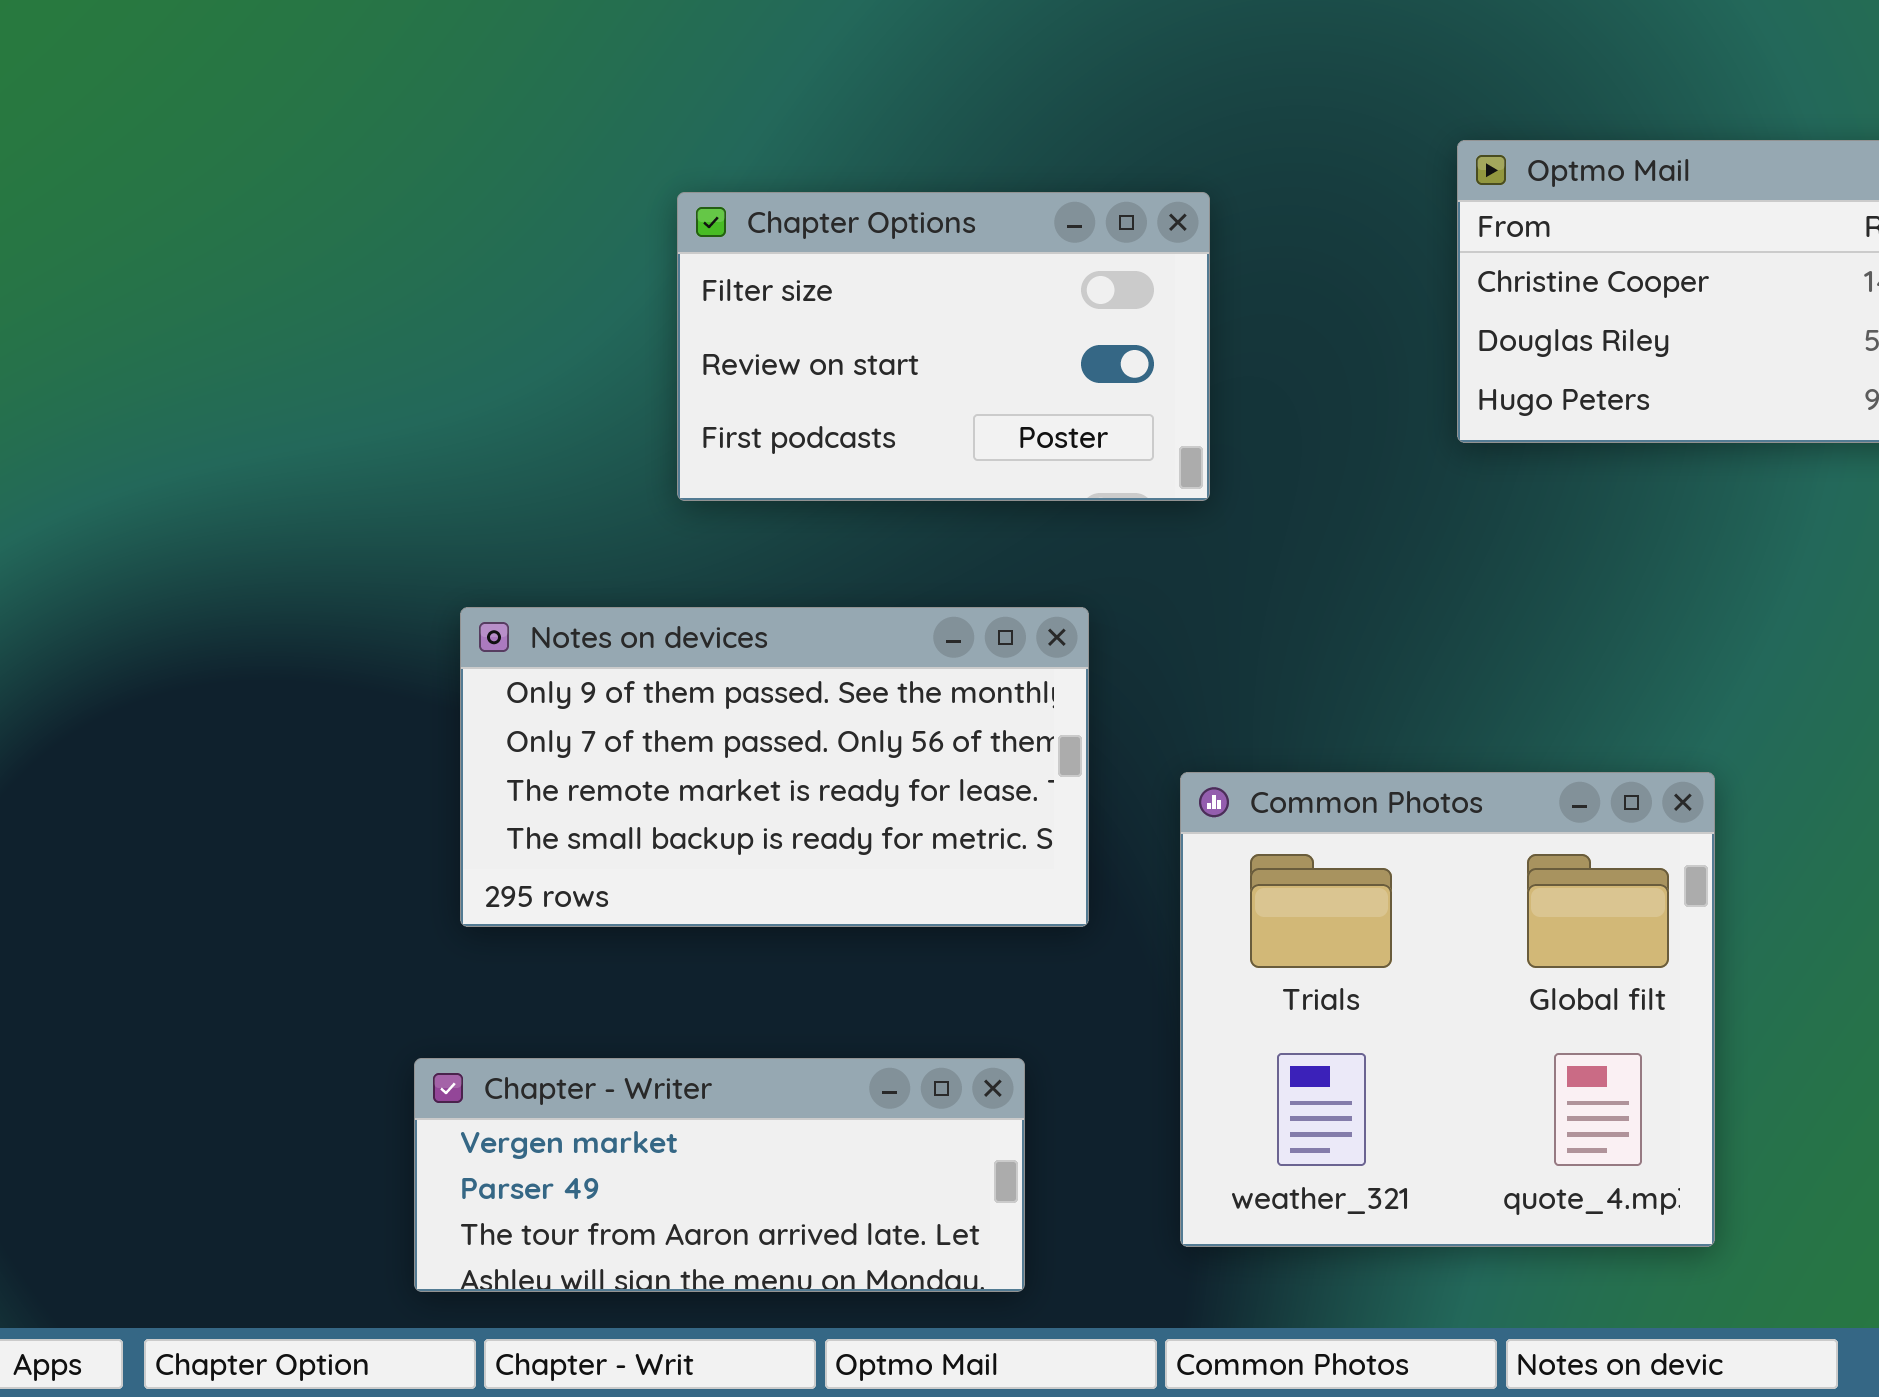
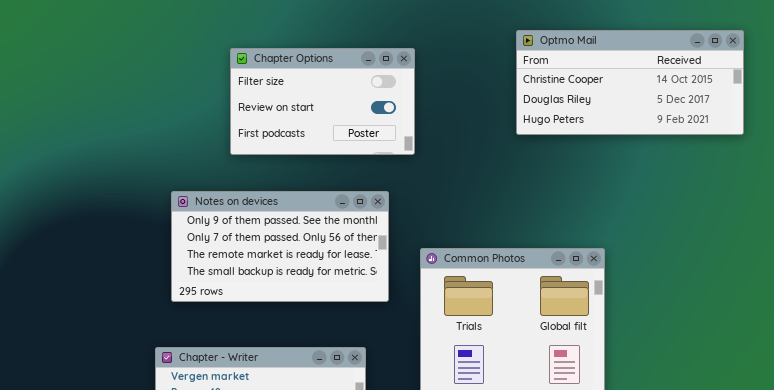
Chapter Options: [677,192,1210,501] -> [230,48,415,155], moved

